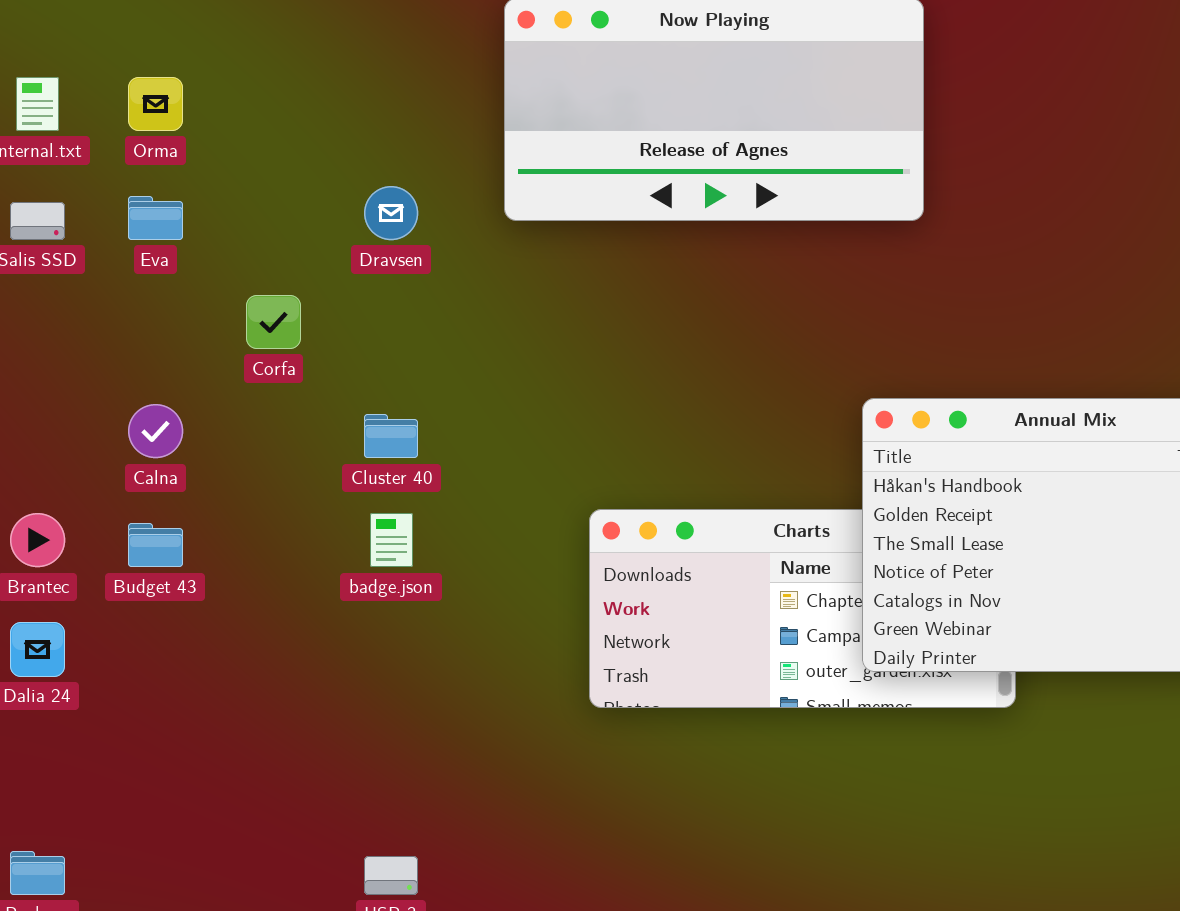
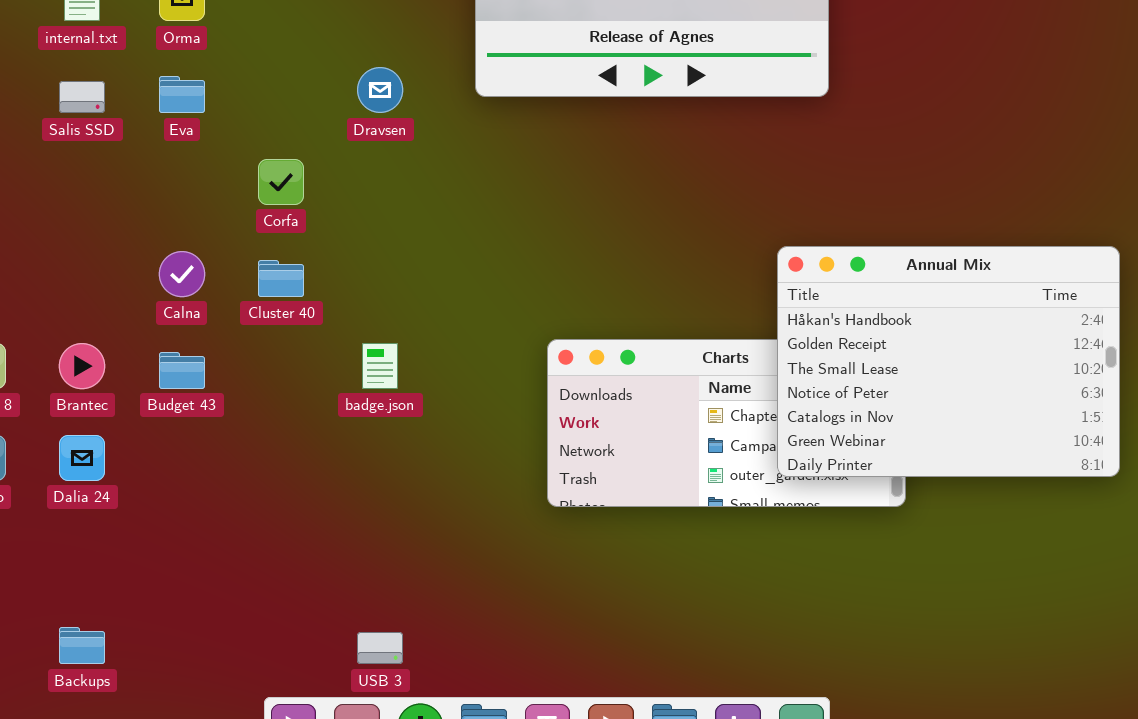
Cluster 40: [364,414,418,458] -> [258,260,304,297], moved

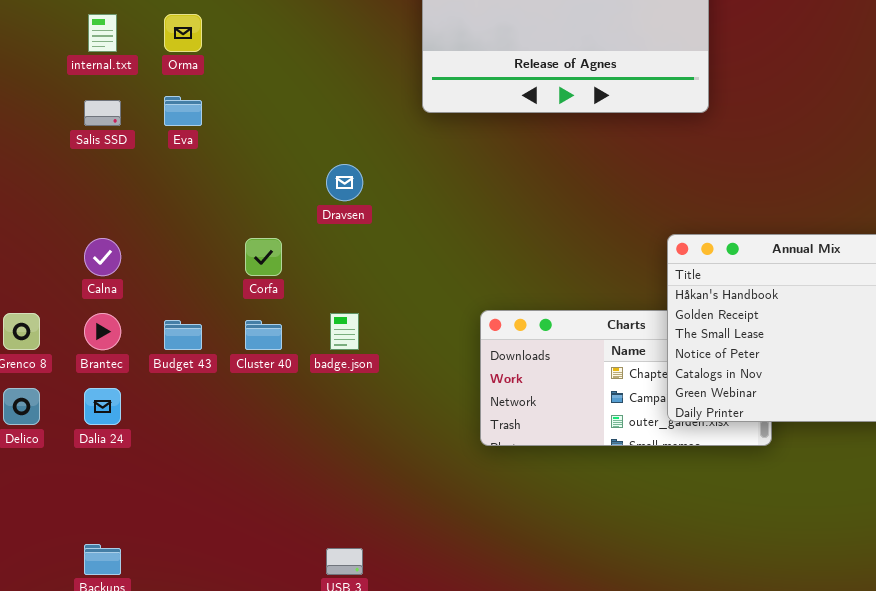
Dravsen: [357,67,403,113] -> [326,164,363,201], moved
Corfa: [258,159,304,205] -> [245,238,282,276], moved
Calna: [159,251,205,297] -> [84,238,121,276], moved
Cluster 40: [258,260,304,297] -> [245,320,282,350], moved

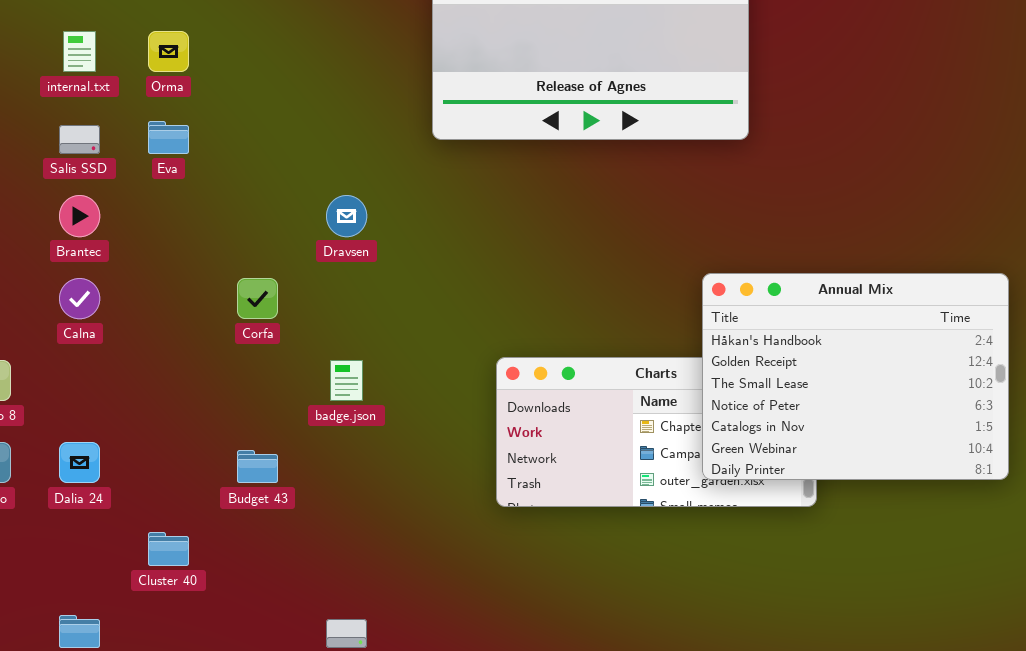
Brantec: [84,313,121,350] -> [59,195,100,237], moved
Budget 43: [164,320,202,350] -> [237,450,278,483], moved
Cluster 40: [245,320,282,350] -> [148,532,189,566], moved

